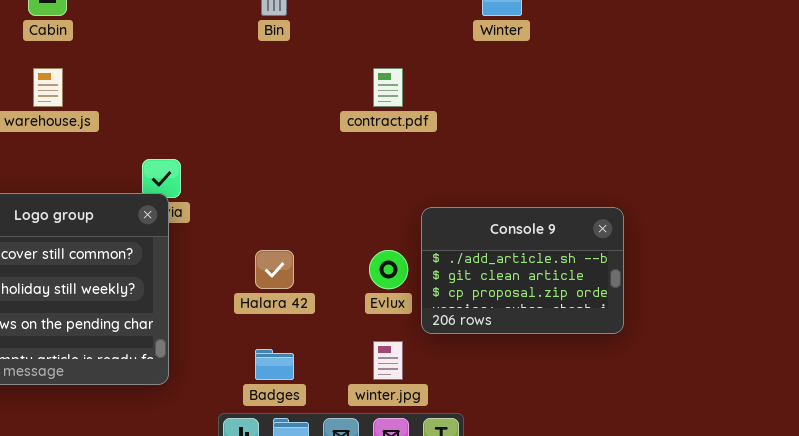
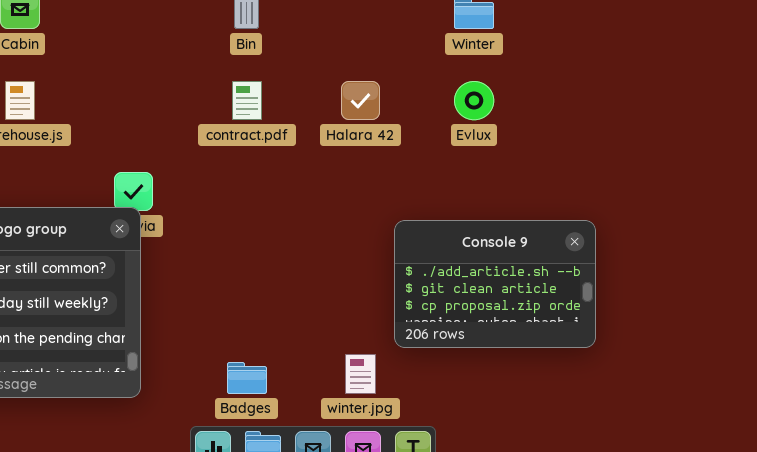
contract.pdf: [373,68,403,107] -> [232,81,262,120], moved
Halara 42: [255,250,294,289] -> [341,81,380,120], moved
Evlux: [369,250,408,289] -> [454,81,494,120], moved

